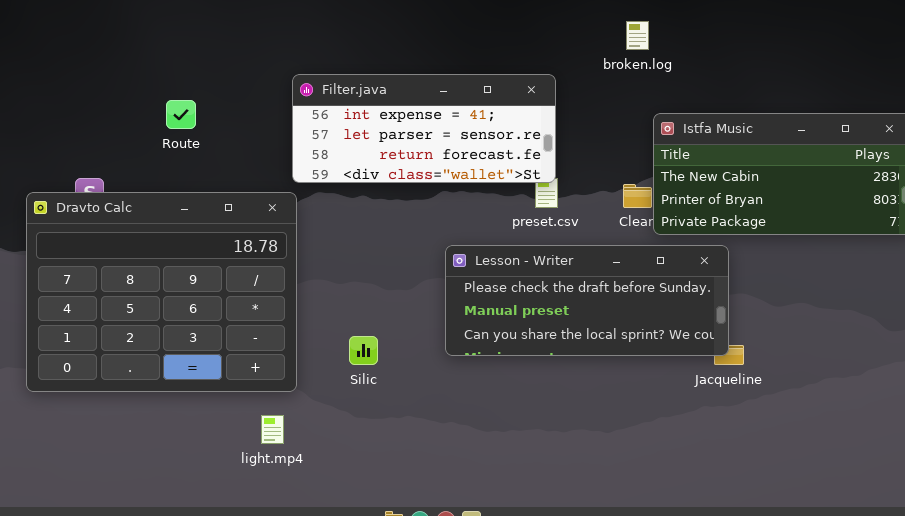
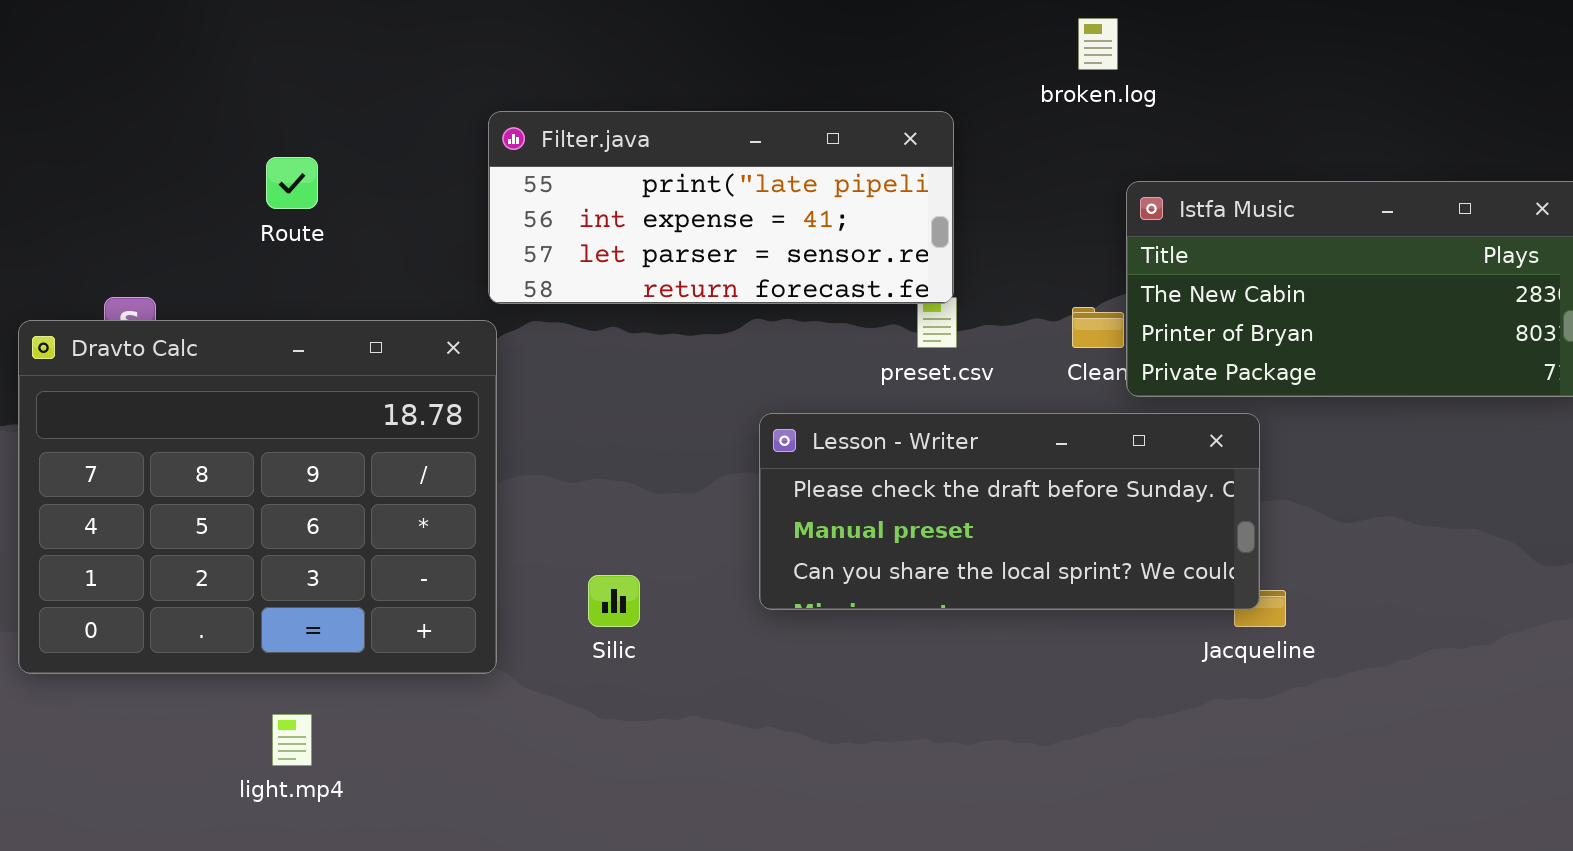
Filter.java: [292,74,556,183] -> [488,111,954,304], scrolled up 1 row
light.mp4: [261,415,284,444] -> [272,714,312,766], moved

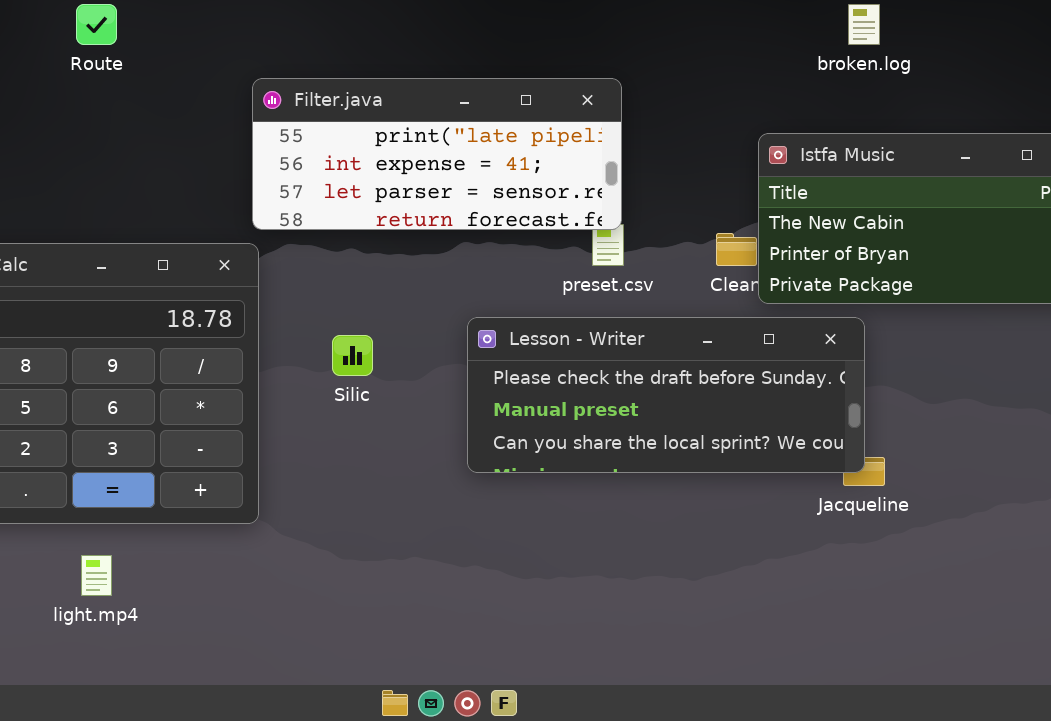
broken.log: [1078,18,1118,70] -> [848,4,880,45], moved
Route: [266,157,318,209] -> [76,4,117,45], moved
Silic: [588,575,640,627] -> [332,335,373,376], moved

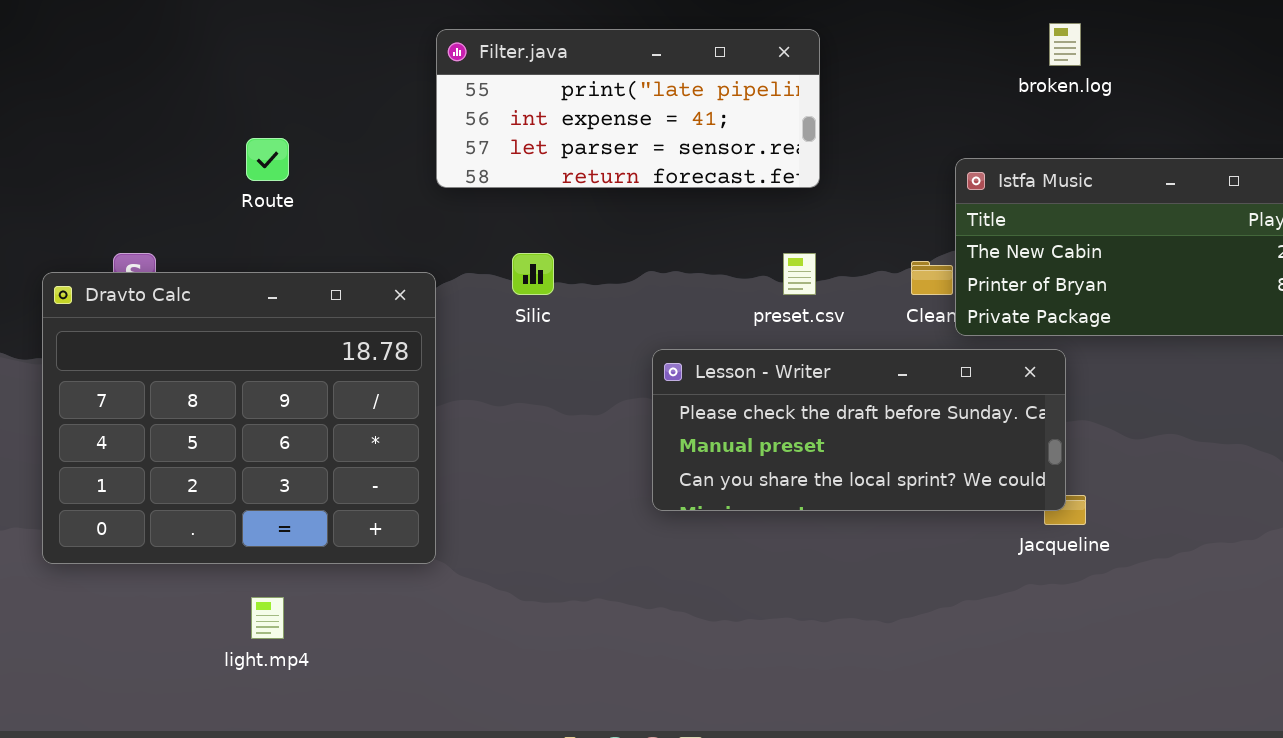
Route: [76,4,117,45] -> [246,138,289,181], moved
Filter.java: [252,78,622,230] -> [436,29,820,188], moved
Silic: [332,335,373,376] -> [512,253,554,295], moved

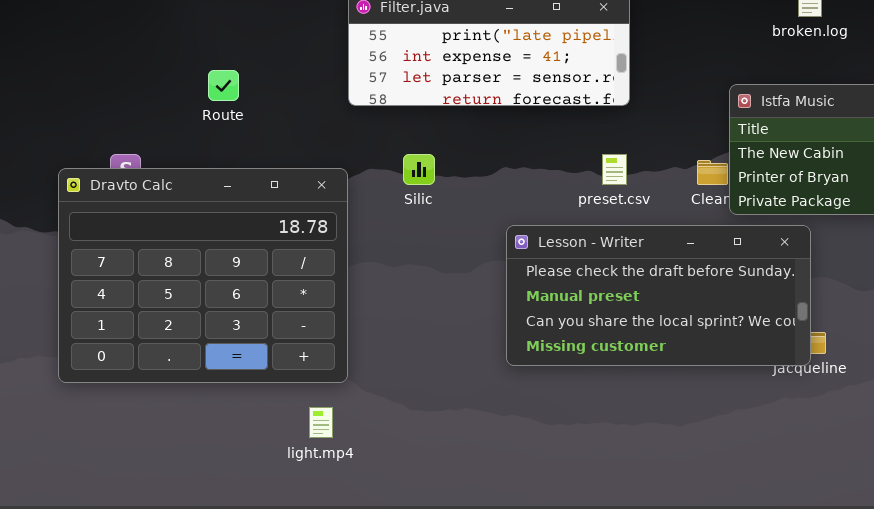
Lesson - Writer: [652,349,1066,511] -> [506,225,811,366], resized
light.mp4: [251,597,284,639] -> [309,407,333,438], moved

